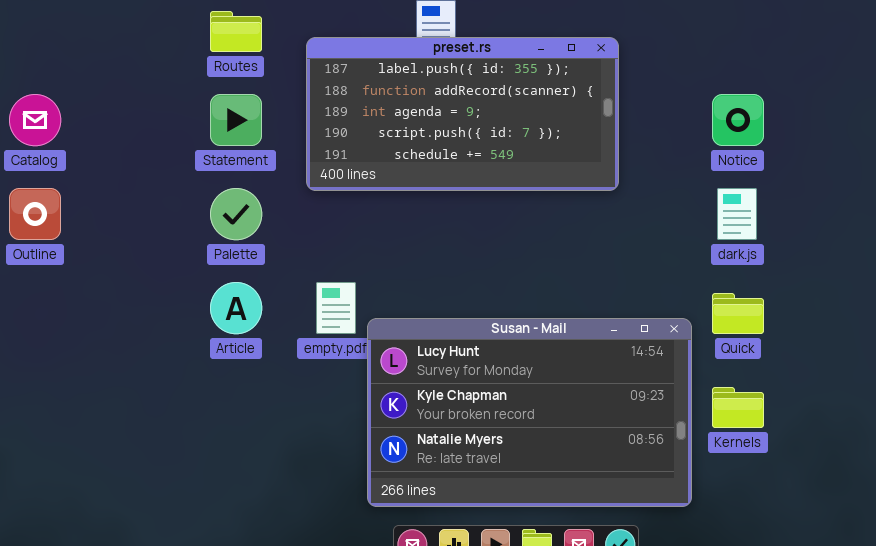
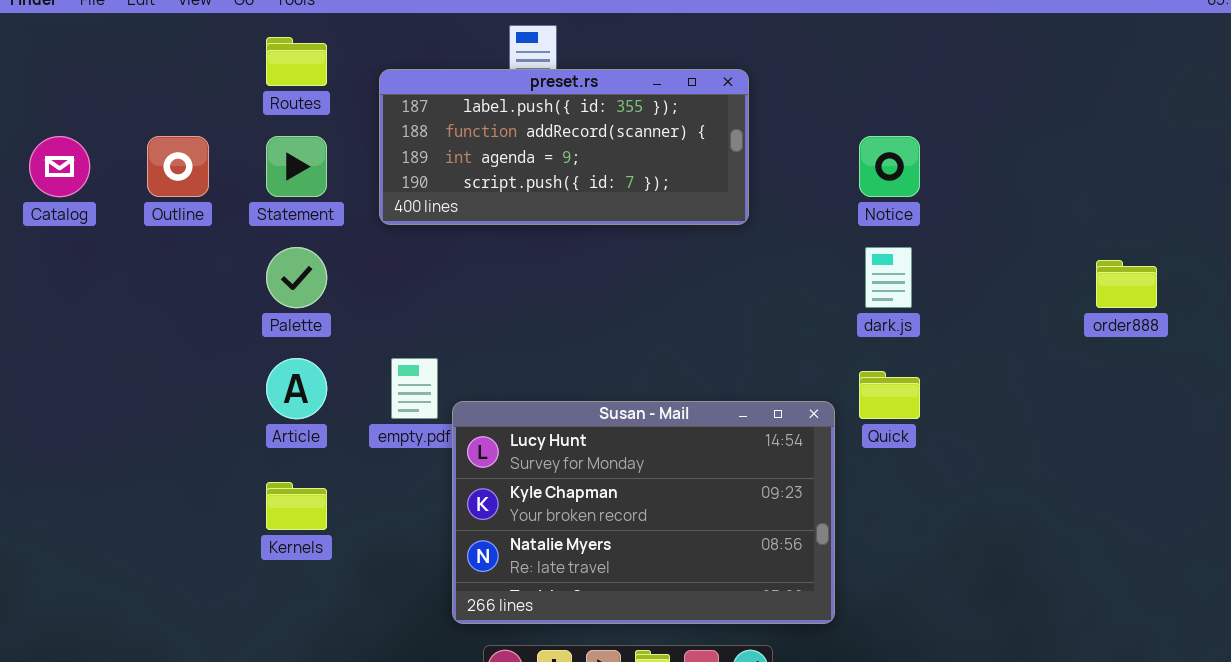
preset.rs: [306,37,619,191] -> [379,69,749,225], resized
Outline: [9,188,61,240] -> [147,136,209,197], moved
Kernels: [712,387,764,428] -> [266,482,327,530], moved

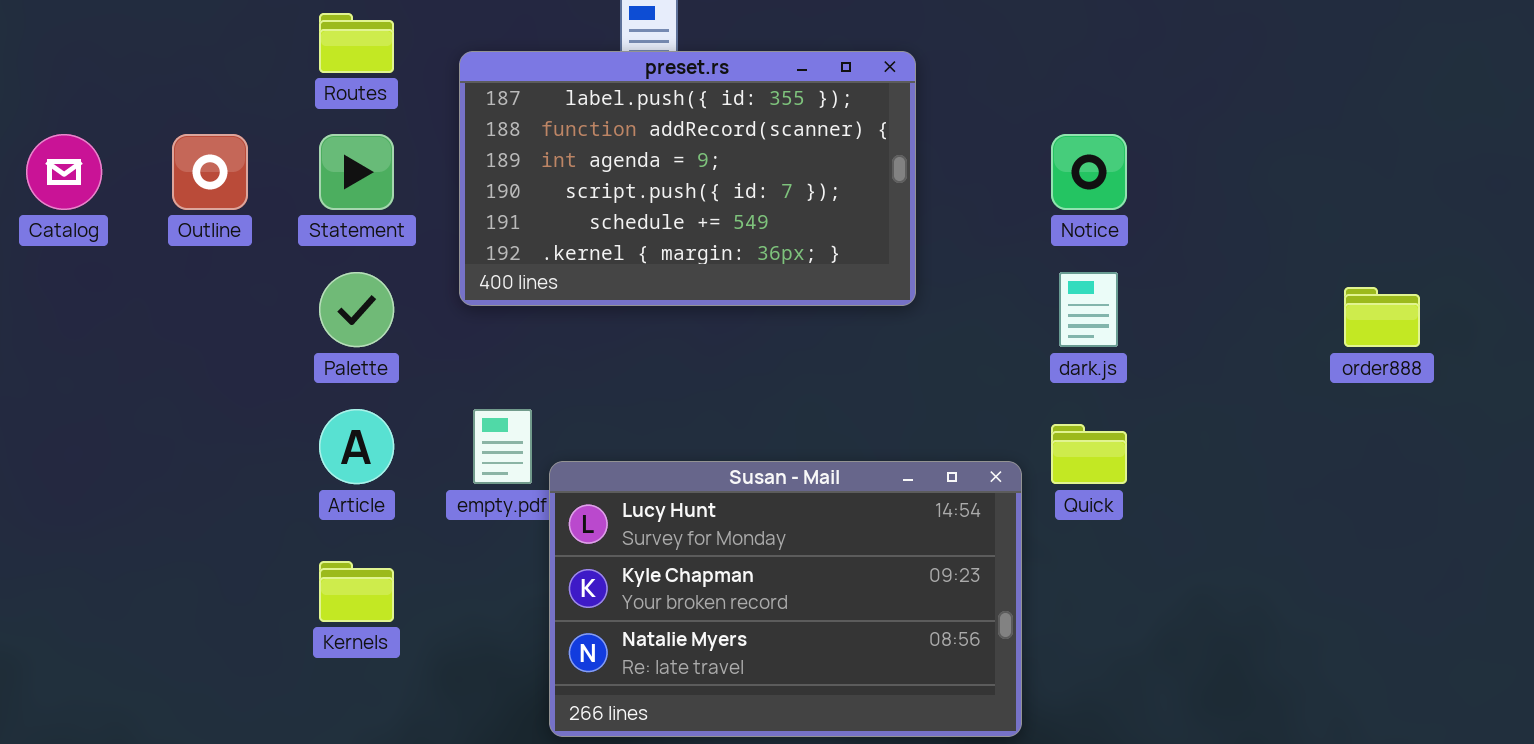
preset.rs: [379,69,749,225] -> [459,51,916,306], resized

